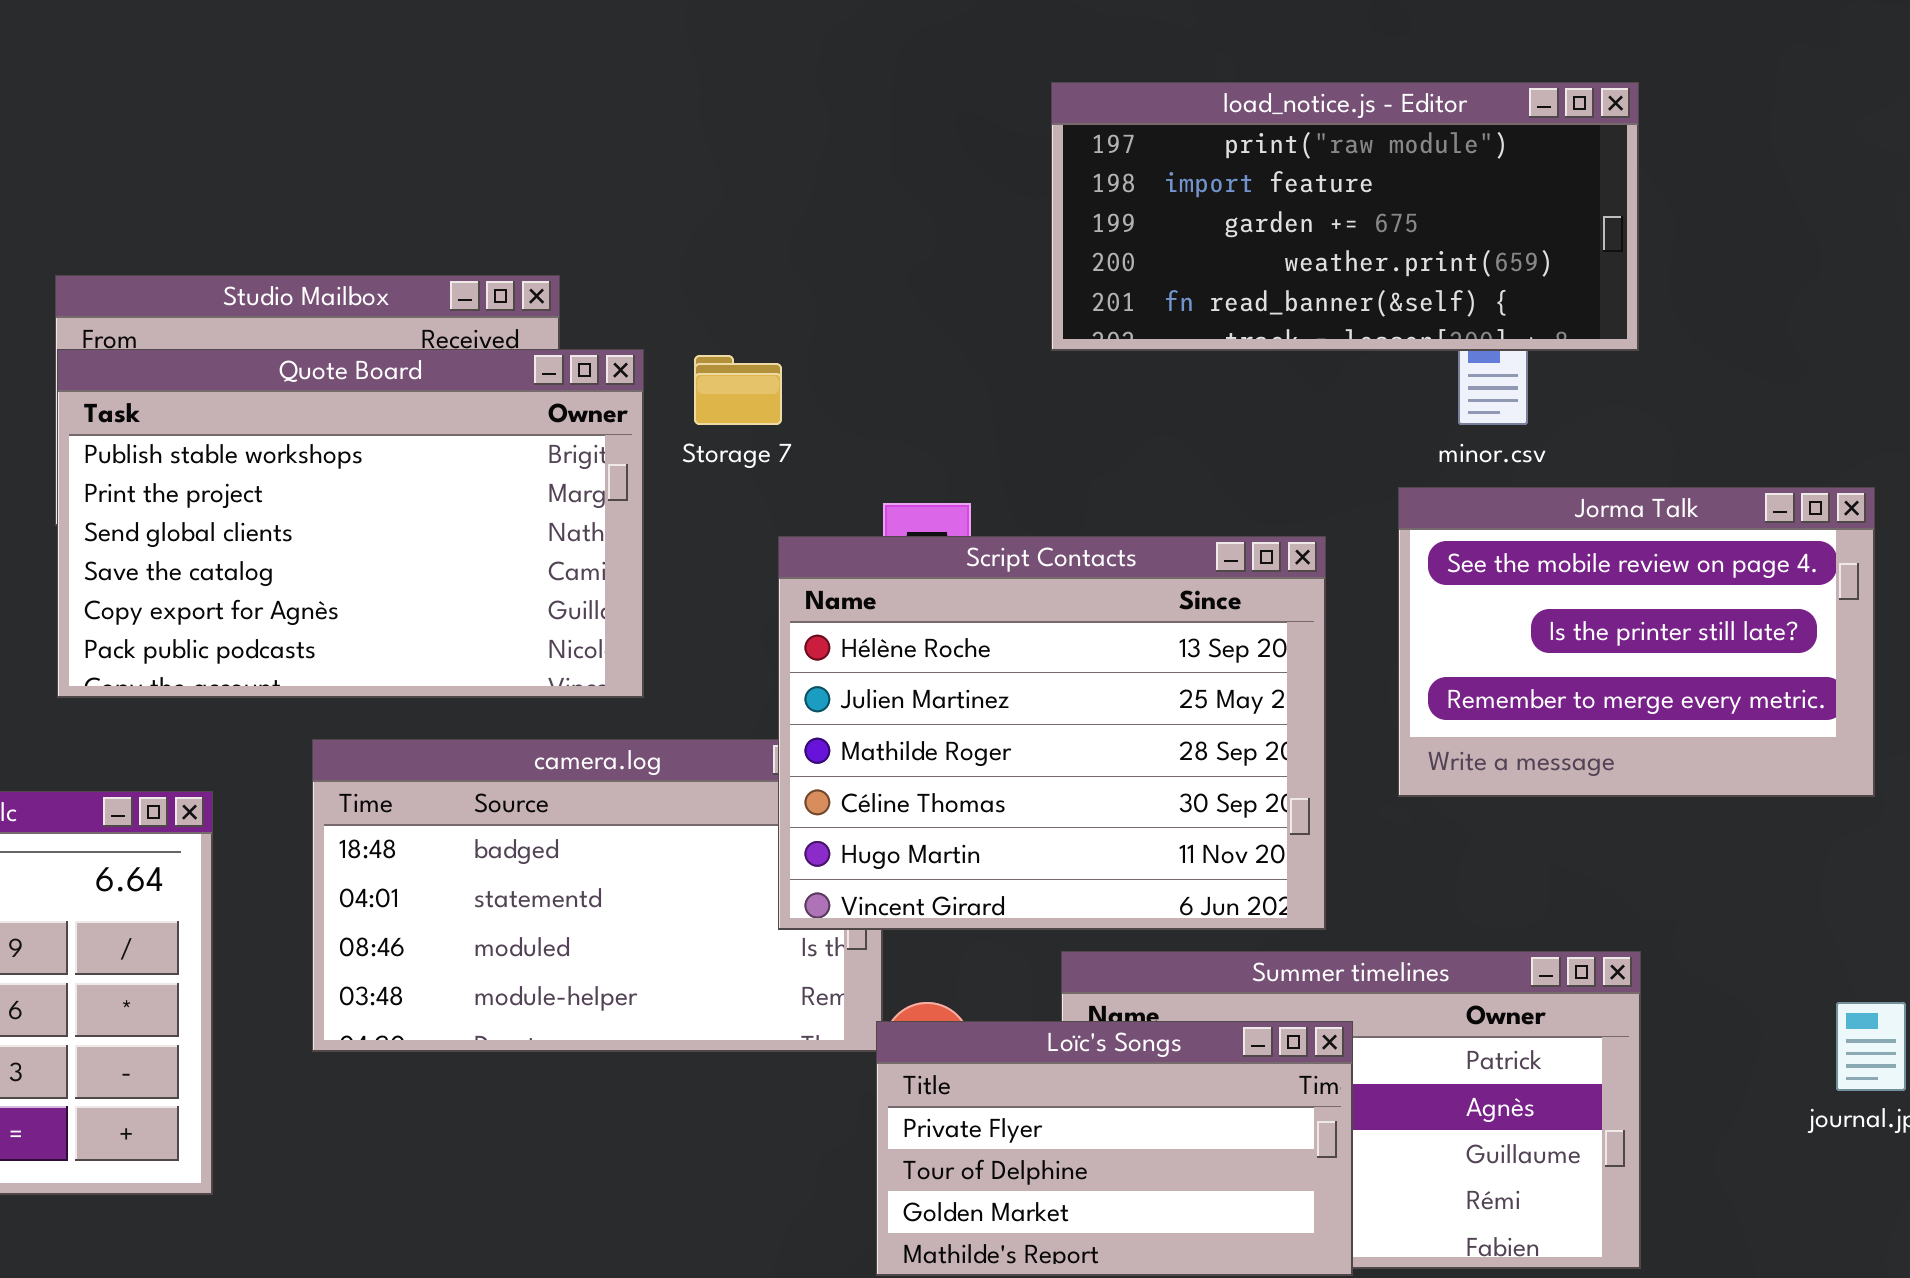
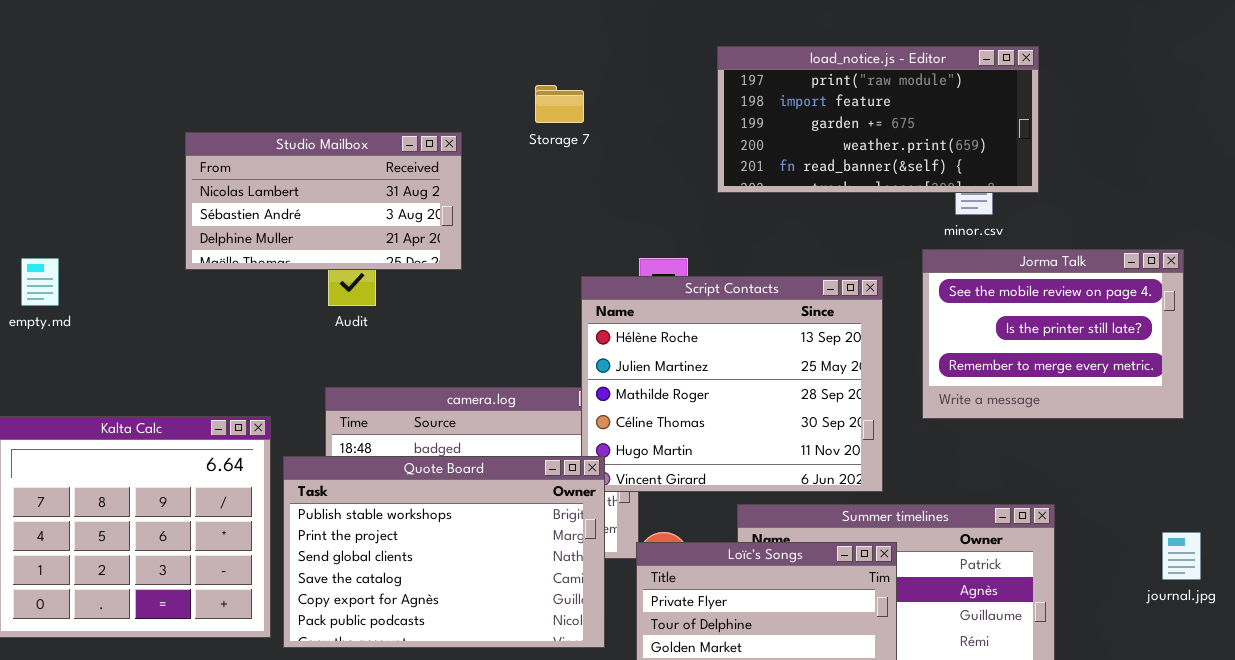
load_notice.js - Editor: [1051,82,1639,351] -> [717,46,1039,193], moved
Quote Board: [57,349,644,698] -> [283,456,605,648], moved
Storage 7: [694,355,782,425] -> [535,85,584,123], moved

